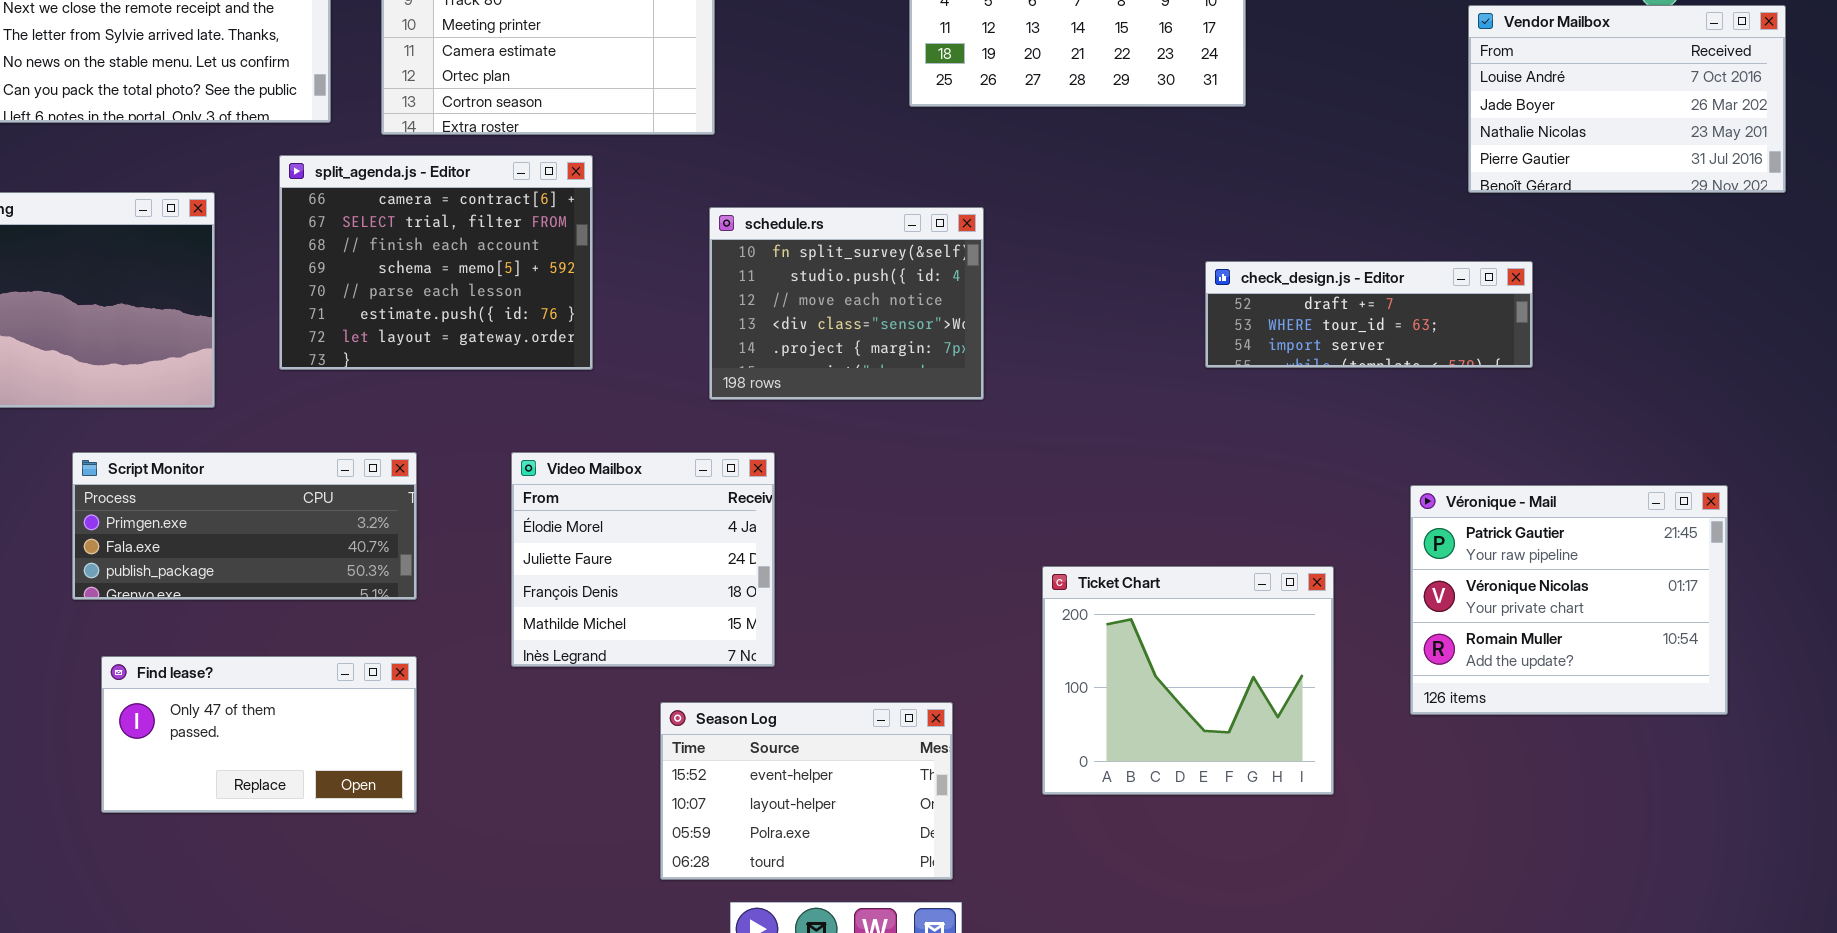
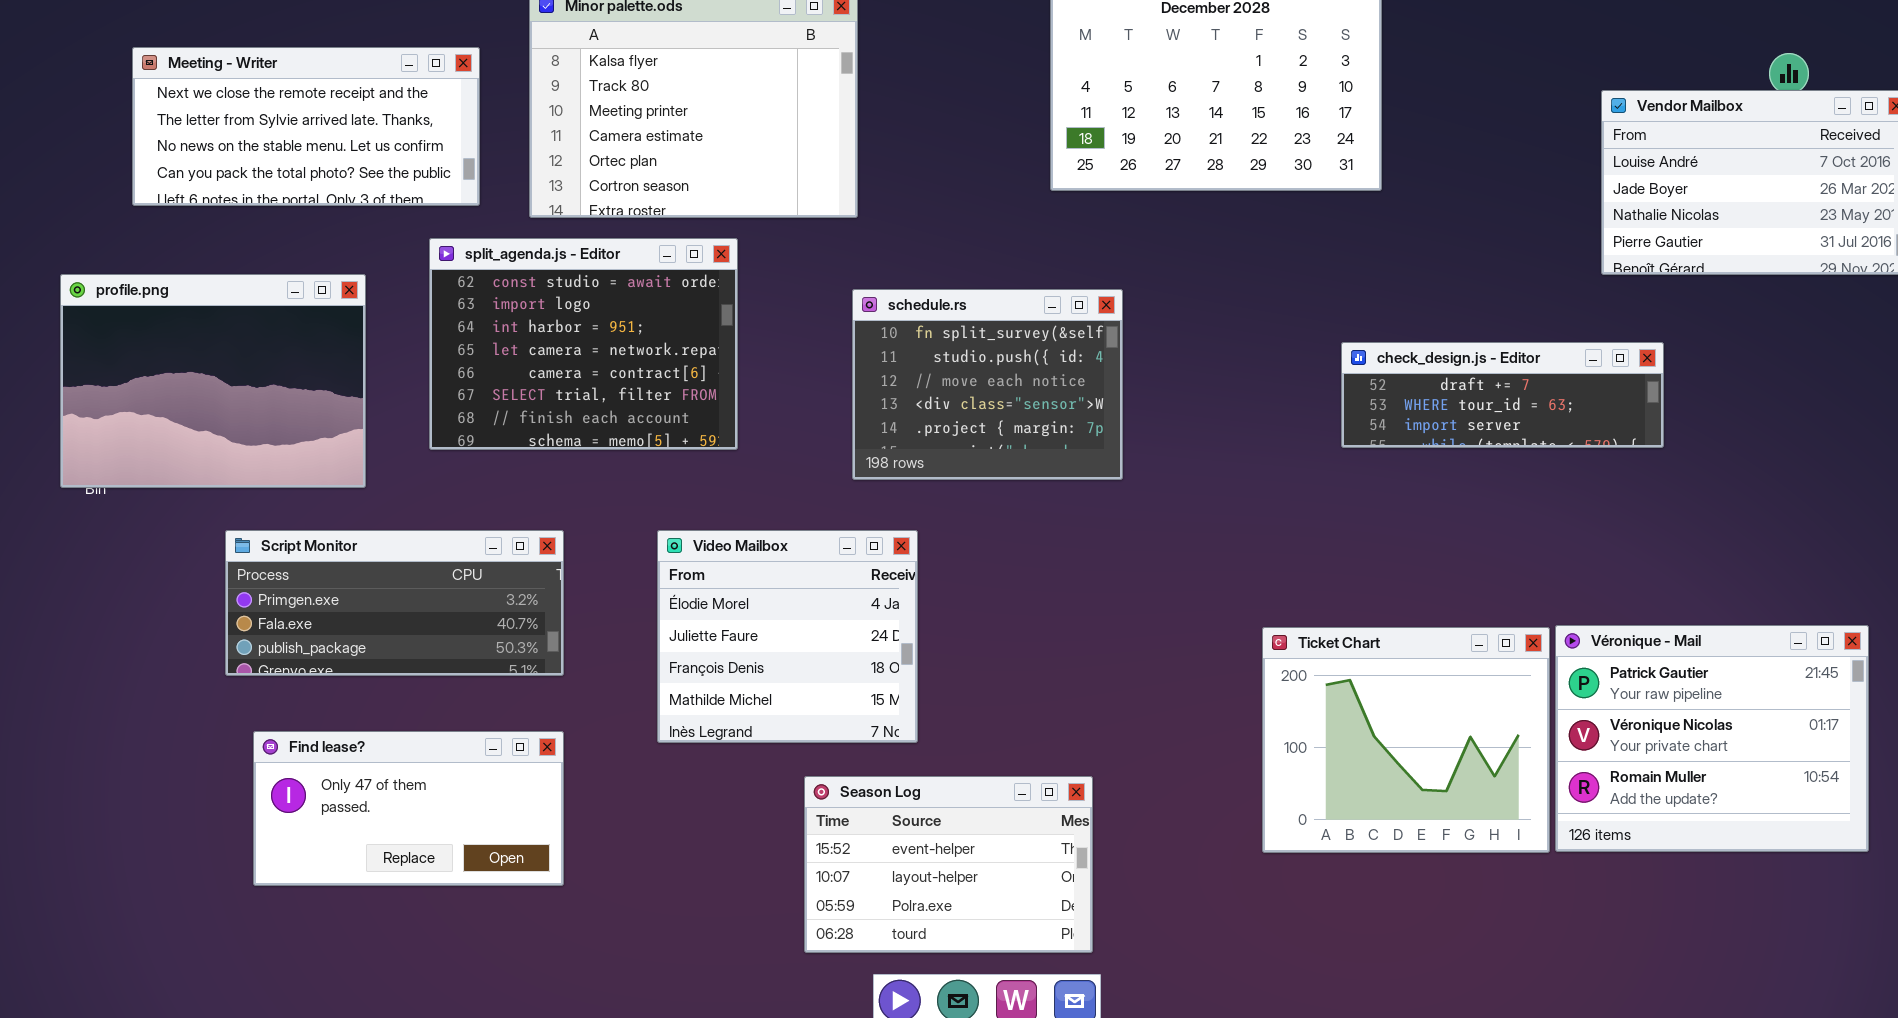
split_agenda.js - Editor: [279,155,593,370] -> [429,238,738,450], scrolled up 4 rows
Véronique - Mail: [1410,485,1728,715] -> [1555,625,1869,852], moved
Ticket Chart: [1042,566,1334,795] -> [1262,627,1550,853], moved

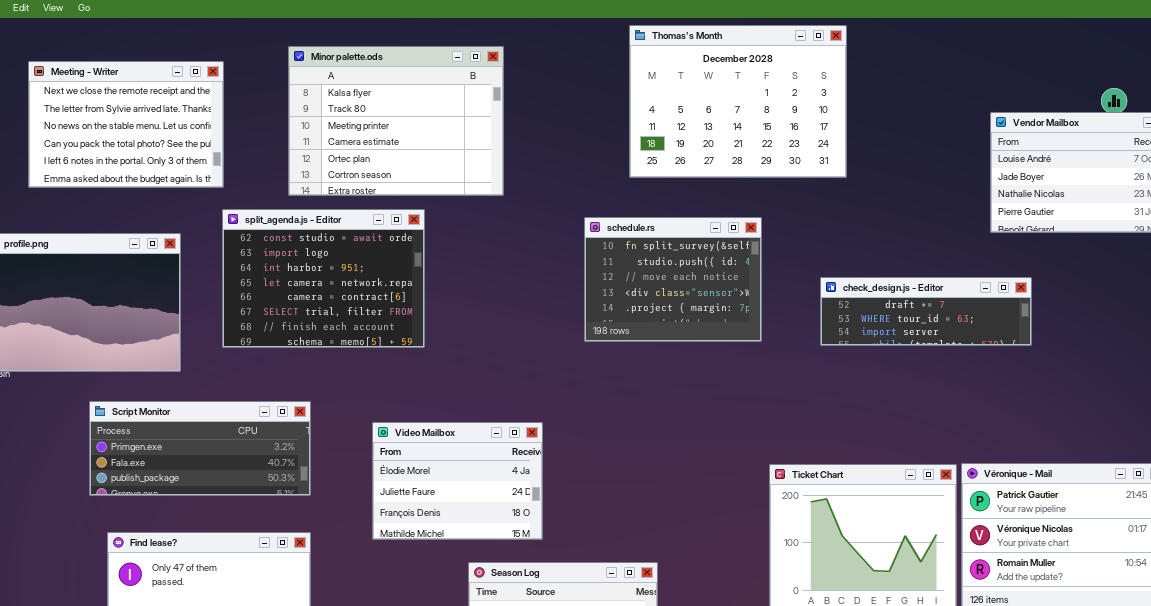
Meeting - Writer: [132,47,480,206] -> [28,61,224,188], resized
schedule.rs: [852,289,1123,480] -> [584,217,762,342], moved
Video Mailbox: [657,530,918,743] -> [372,422,543,540], resized

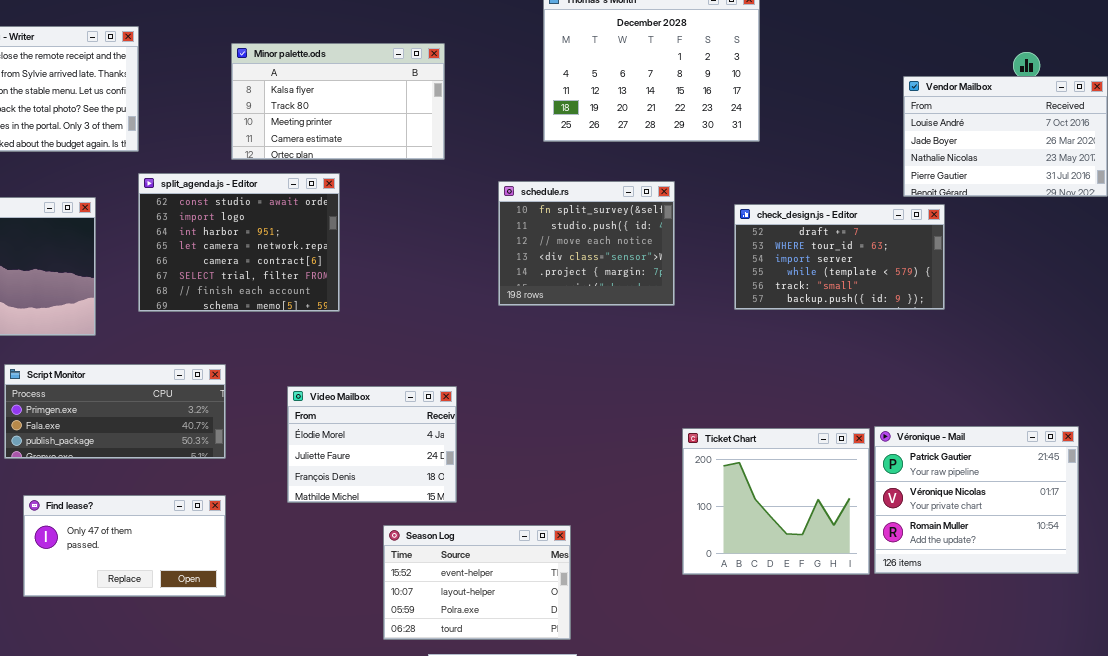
Minor palette.ods: [288,46,504,196] -> [231,43,445,160], moved, resized
check_design.js - Editor: [820,277,1032,346] -> [734,204,945,310], resized

